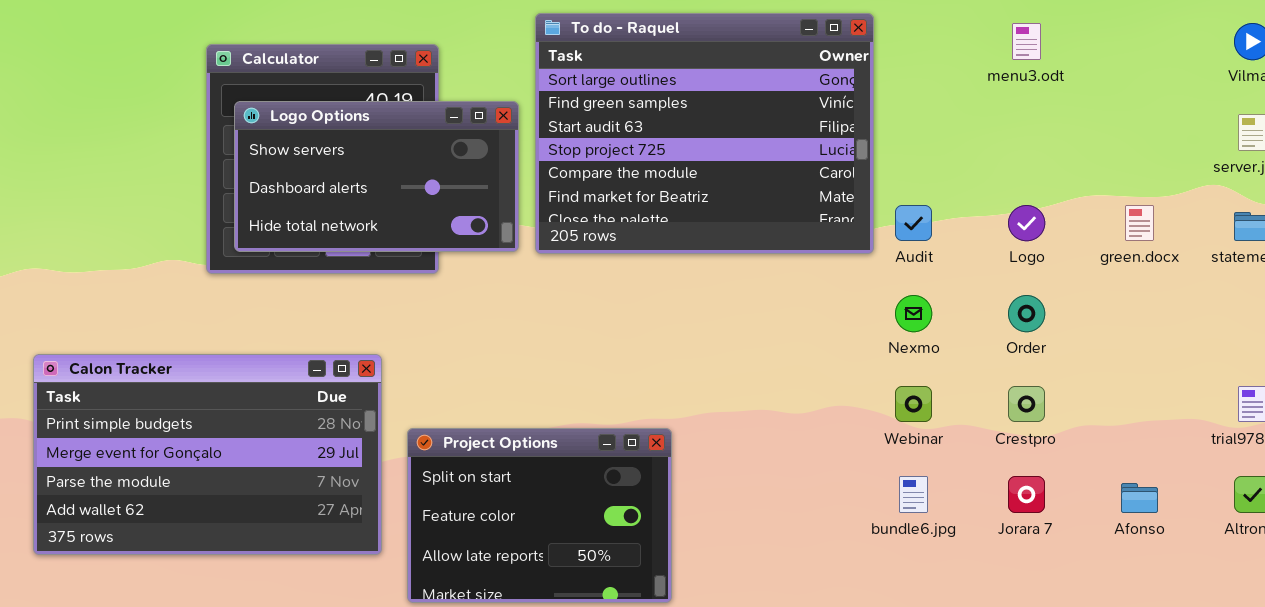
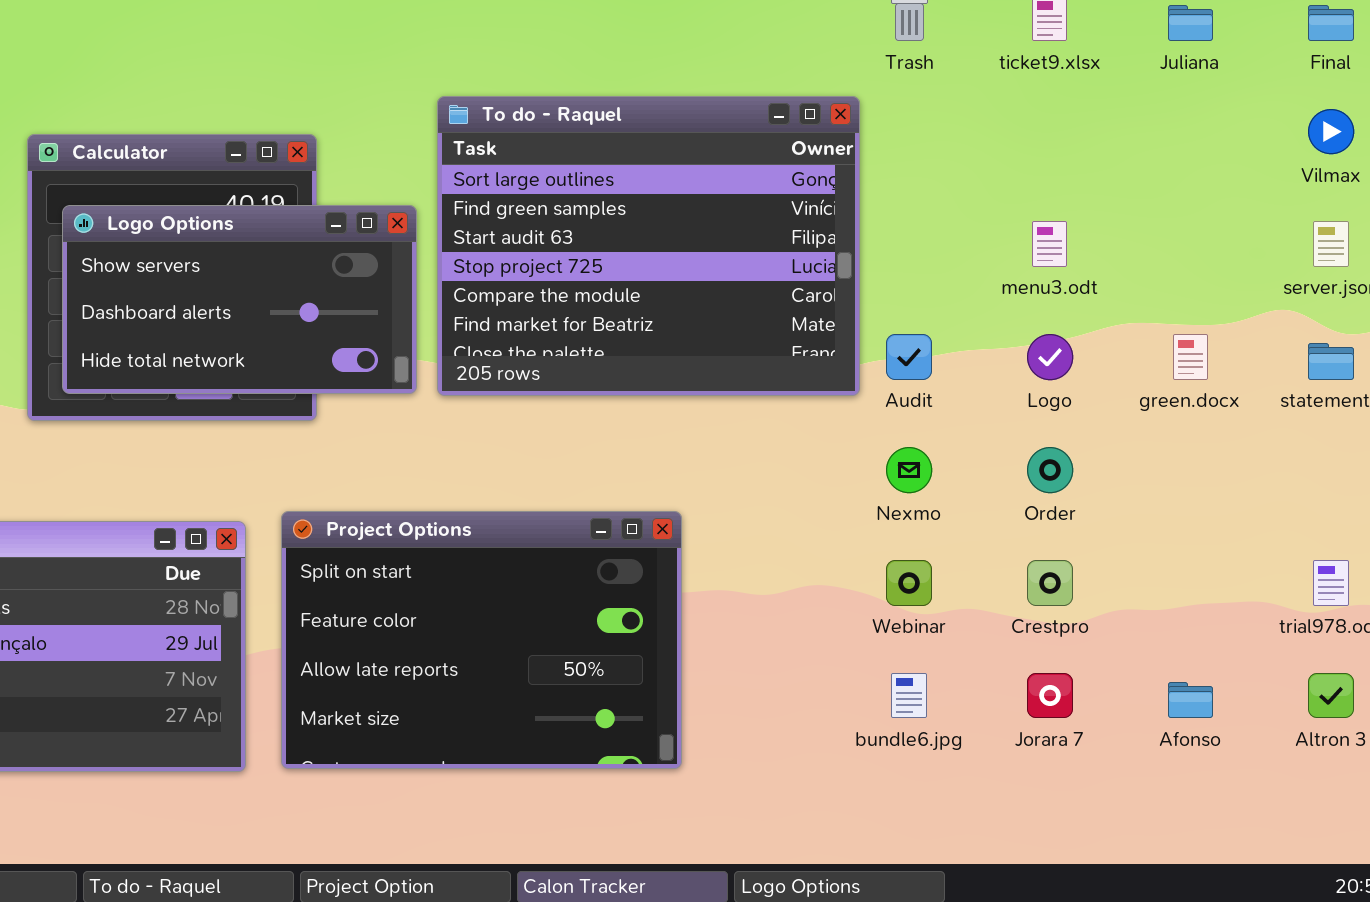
menu3.odt: [1012,23,1041,60] -> [1032,221,1067,267], moved
Project Options: [407,428,672,603] -> [281,511,682,769], moved, resized

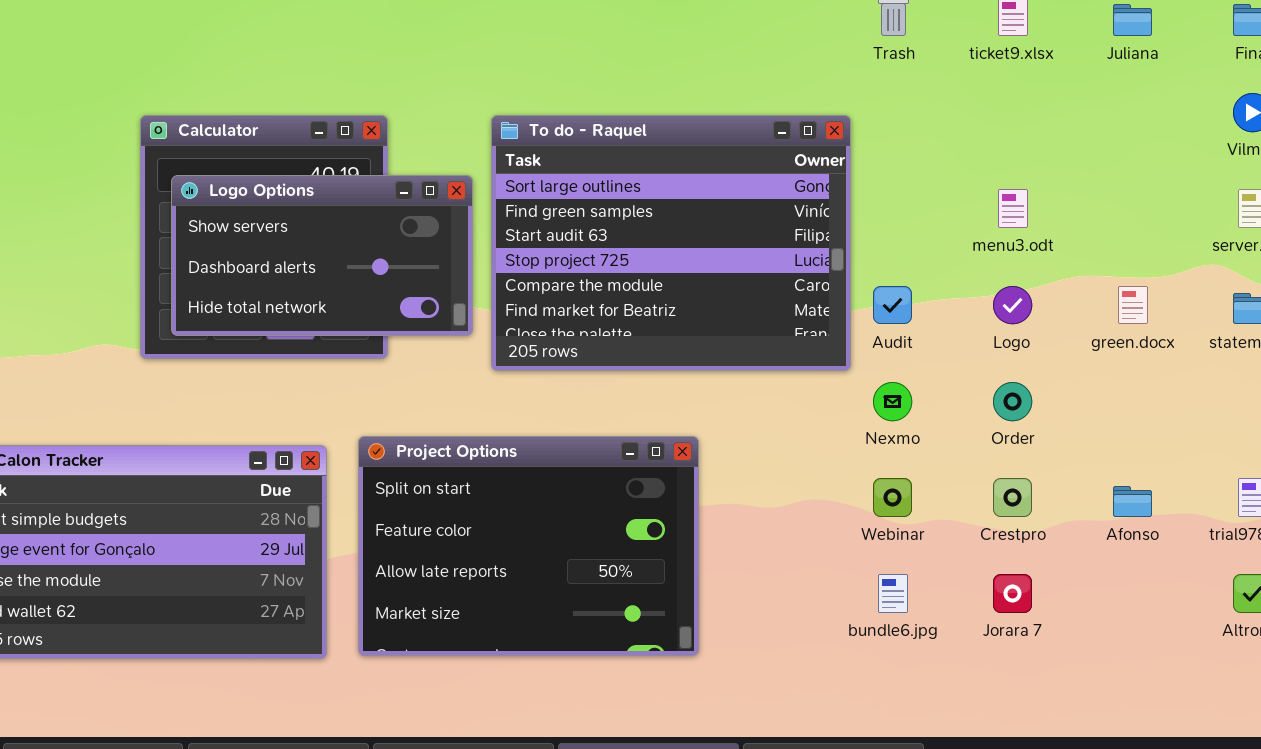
To do - Raquel: [437,96,860,396] -> [491,115,851,371], moved
Afonso: [1168,682,1213,718] -> [1113,486,1152,517], moved

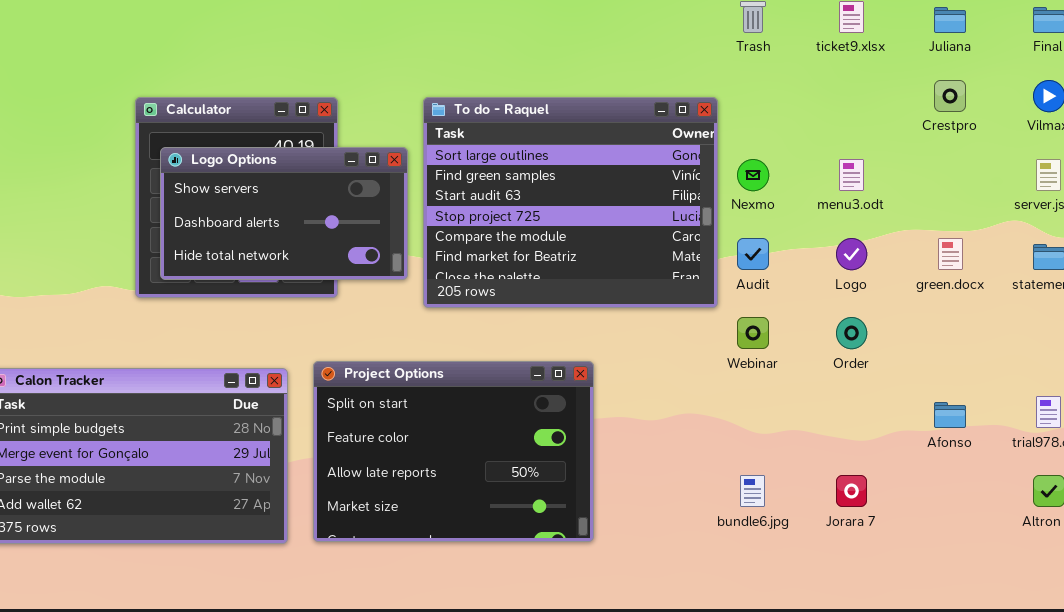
Nexmo: [873,382,912,421] -> [737,159,769,191], moved
Webinar: [873,478,912,517] -> [737,317,769,349], moved
Crestpro: [993,478,1032,517] -> [934,80,966,112], moved

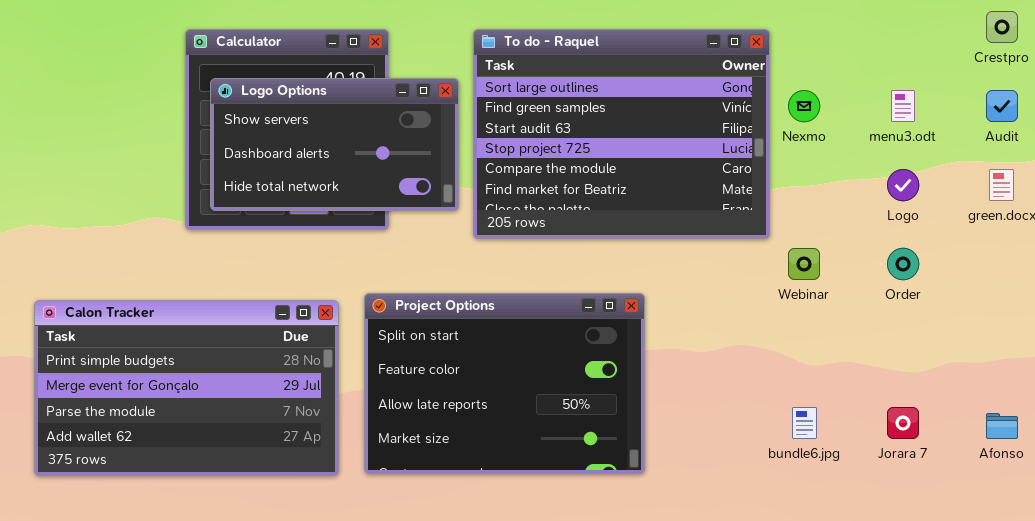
Audit: [737,238,769,270] -> [986,90,1018,122], moved
Afonso: [934,402,966,428] -> [986,413,1018,439], moved

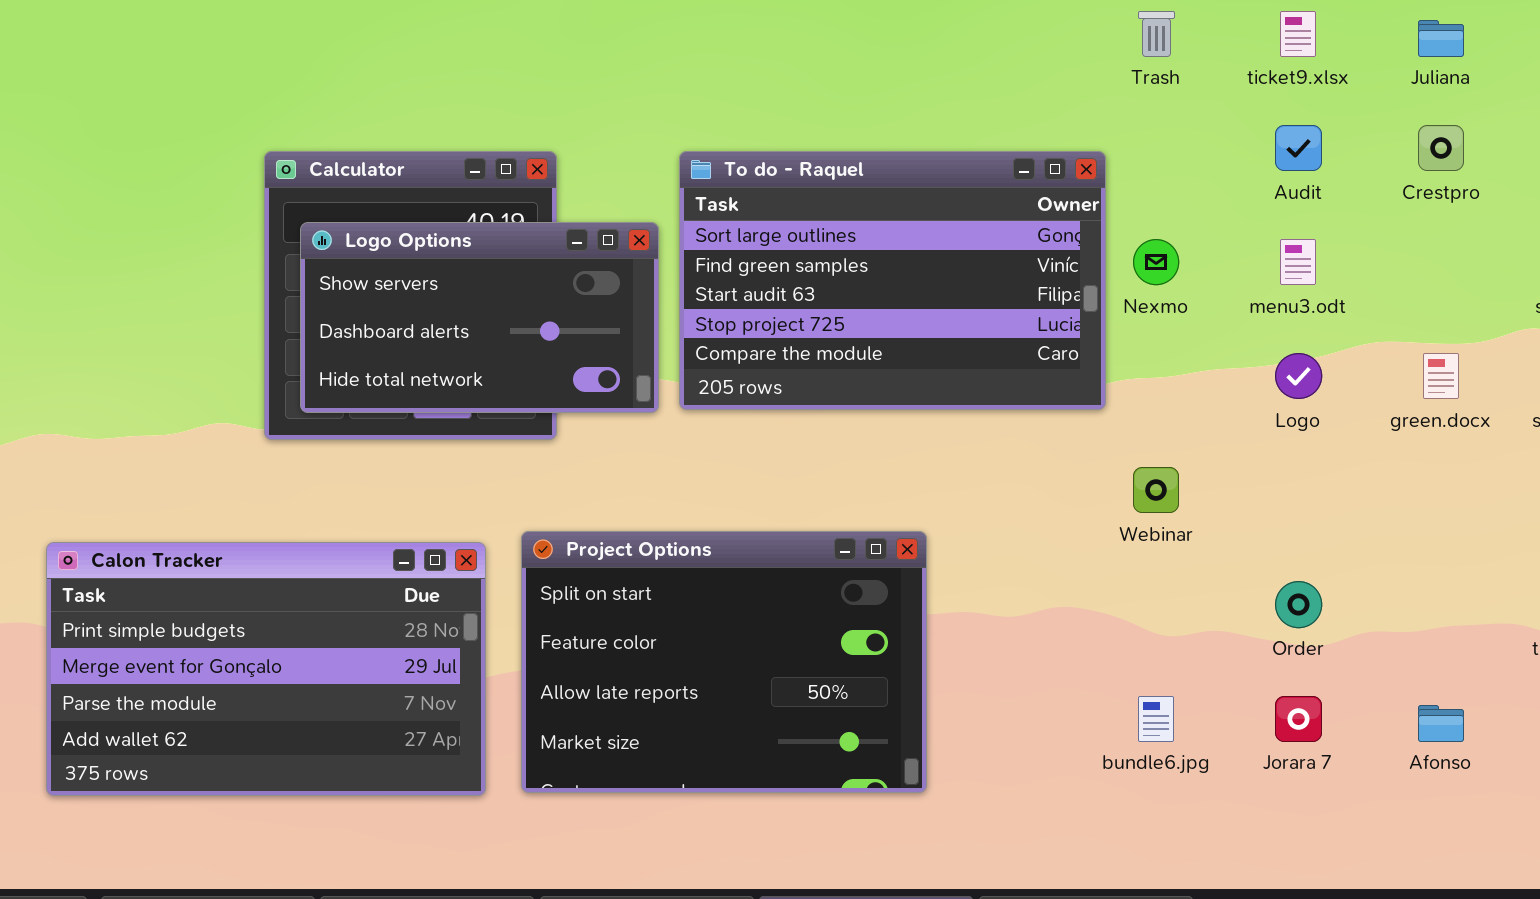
To do - Raquel: [473,29,770,239] -> [679,151,1106,410], resized
Audit: [986,90,1018,122] -> [1275,125,1322,171], moved
Order: [887,248,919,280] -> [1275,581,1322,628], moved

